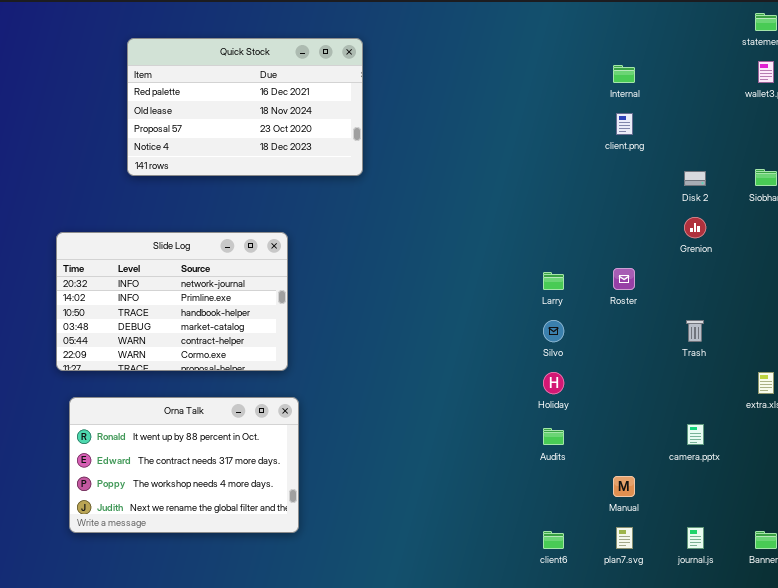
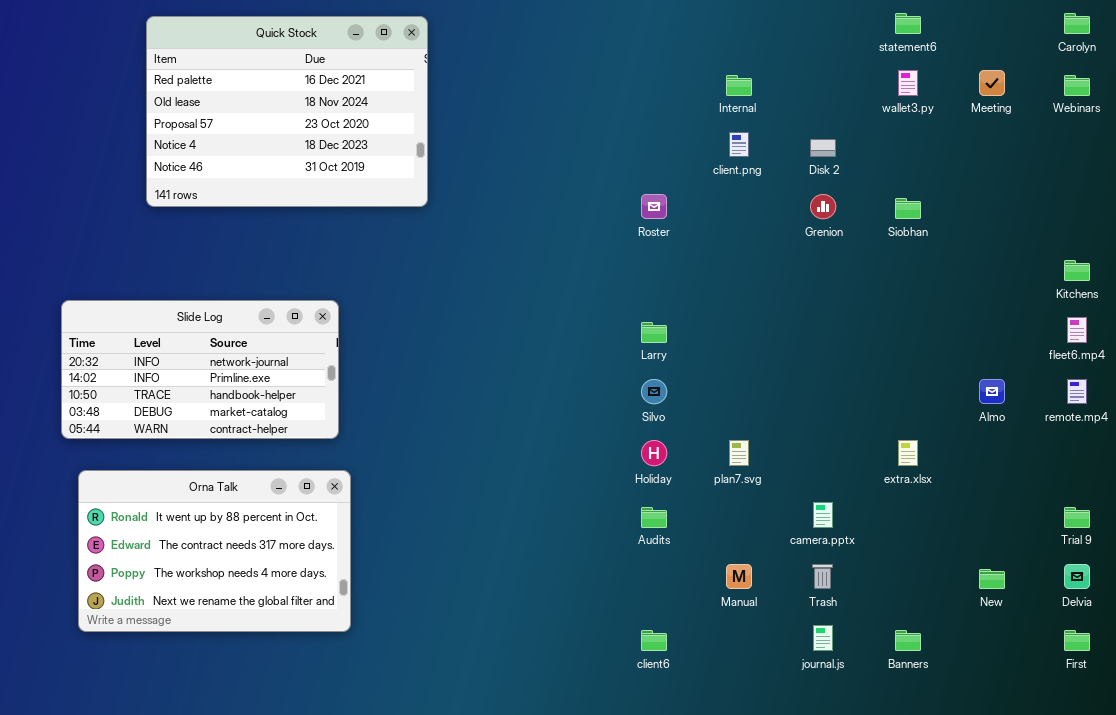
Quick Stock: [127,38,363,176] -> [146,16,428,207], resized
Disk 2: [684,171,706,186] -> [810,139,836,157], moved
Grenion: [684,217,706,238] -> [810,194,836,219], moved
Slide Log: [56,232,288,371] -> [61,300,339,439], resized
Roster: [613,268,635,290] -> [641,194,667,219], moved
Trash: [686,320,704,342] -> [812,564,833,589], moved
plan7.svg: [616,527,633,549] -> [729,440,749,466], moved

